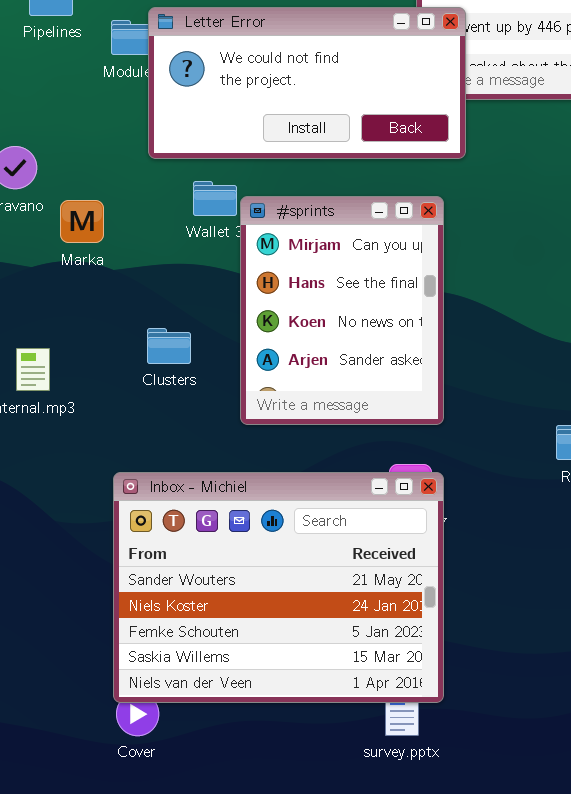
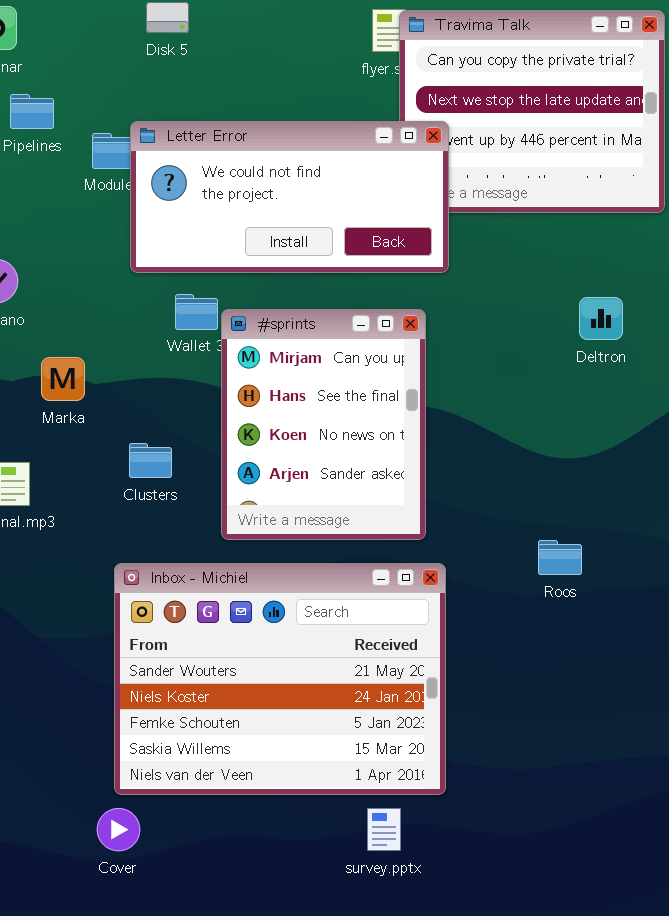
Marka: [60,200,104,243] -> [41,357,85,401], moved
Inbox - Michiel: [113,472,444,703] -> [114,563,446,795], moved

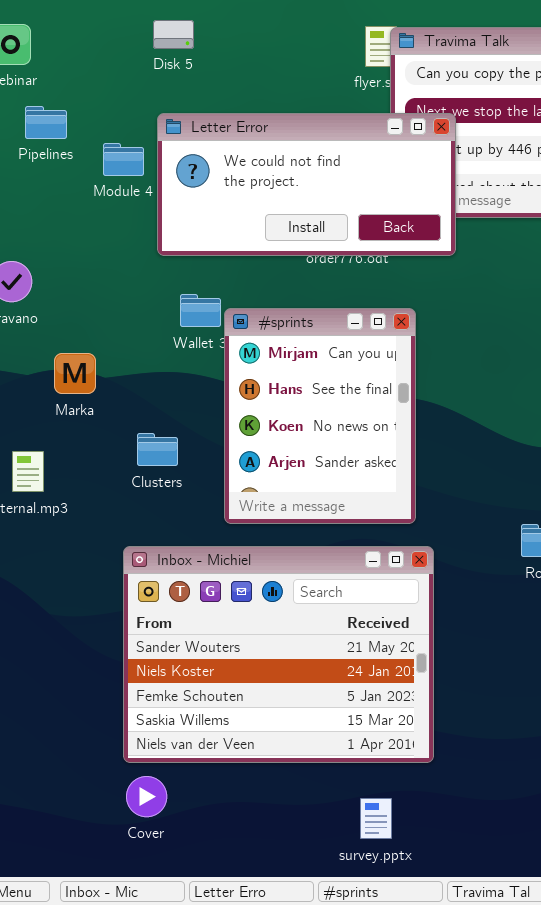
Letter Error: [130,121,449,273] -> [157,113,456,256], moved
Cover: [97,808,140,851] -> [126,776,167,817], moved
survey.pptx: [367,808,401,851] -> [360,798,392,839], moved

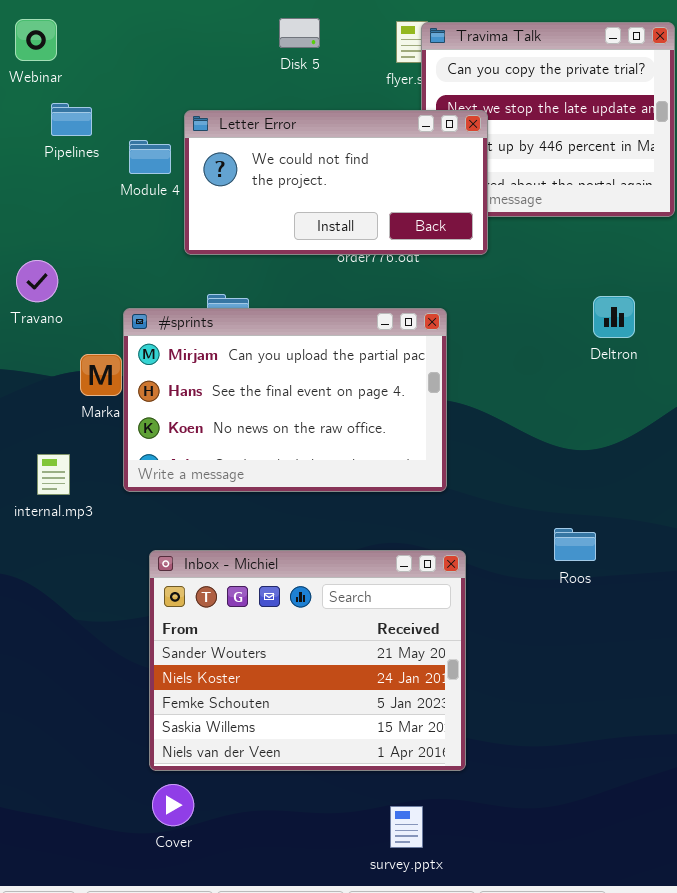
Disk 5: [153,20,194,49] -> [279,18,320,48], moved
#sprints: [224,308,416,524] -> [123,308,447,492], resized

